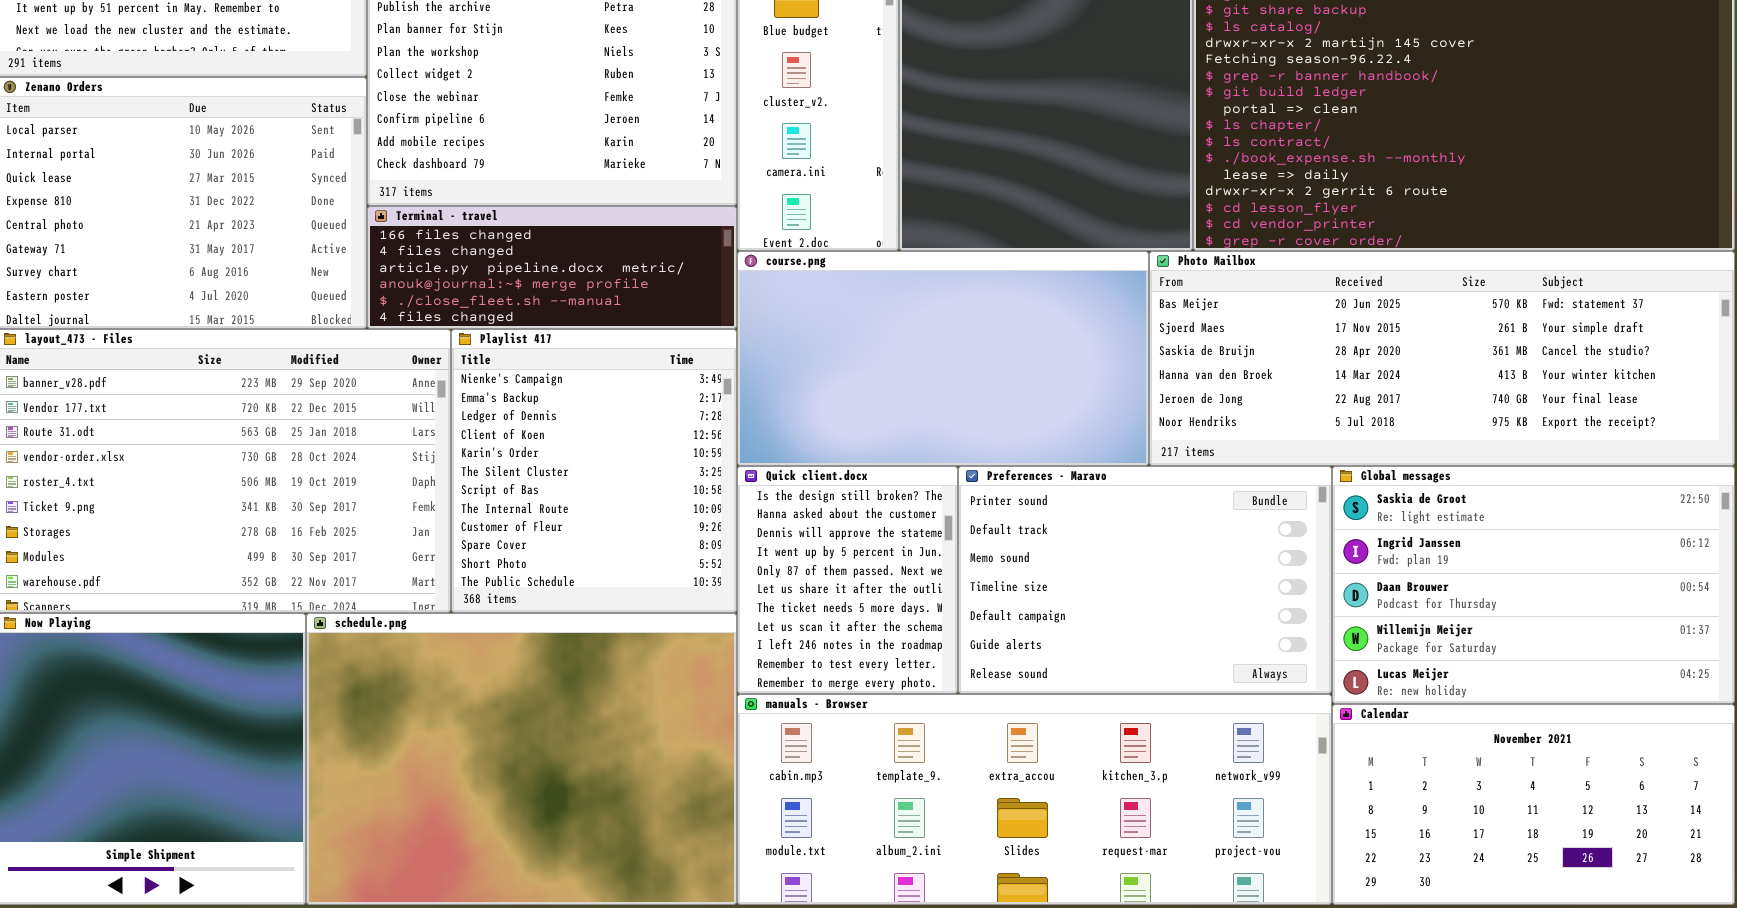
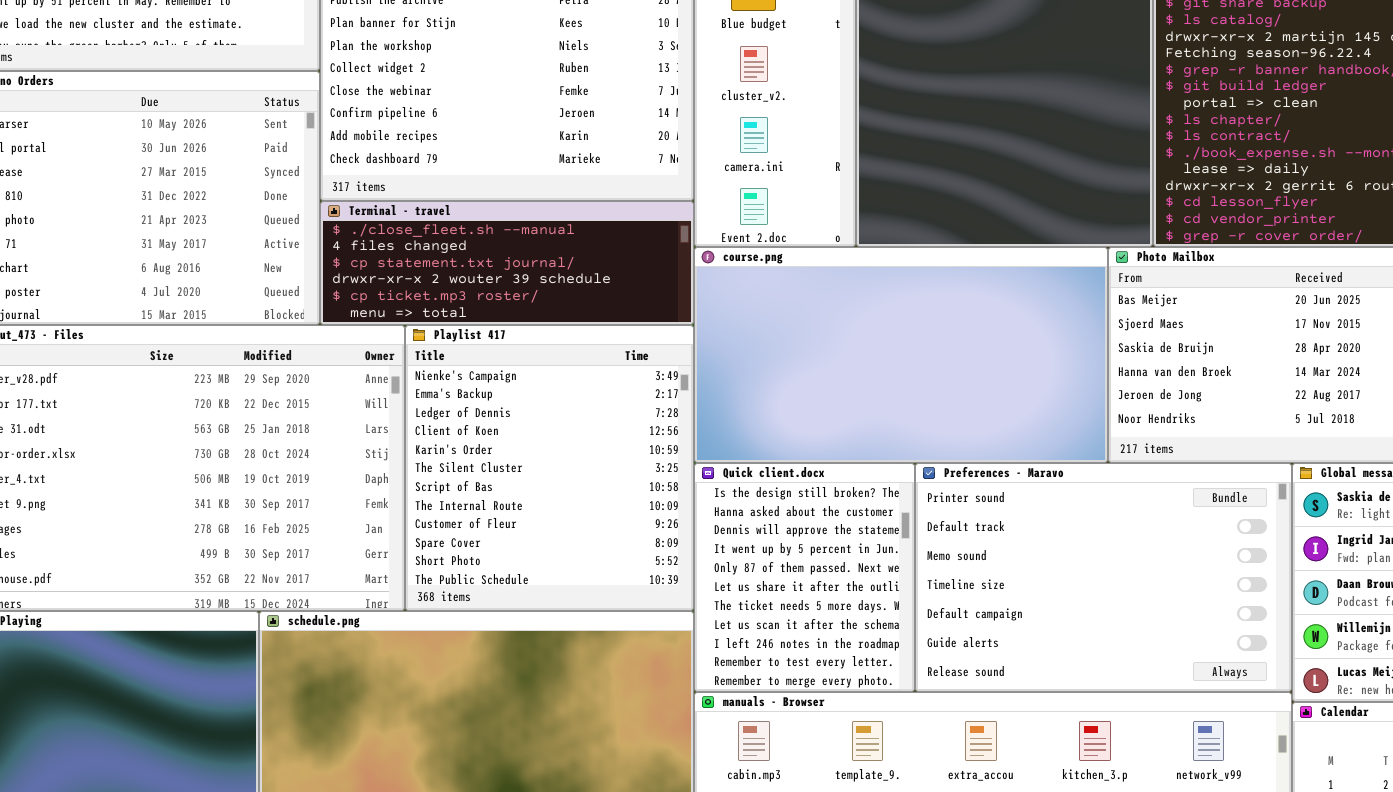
Terminal - travel: [367,206,737,329] -> [320,201,694,325], scrolled down 4 rows

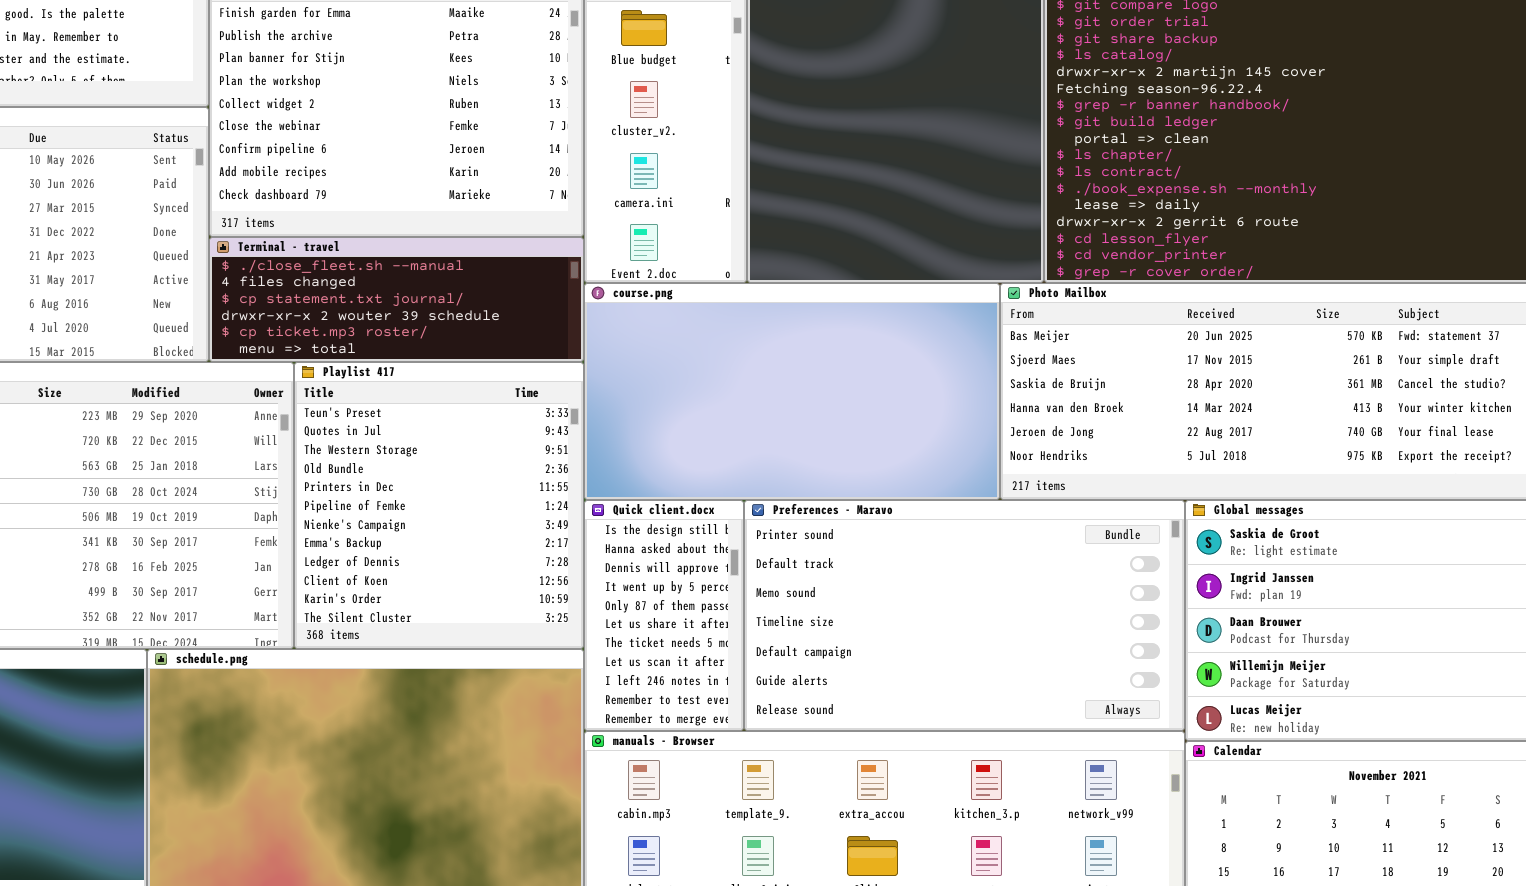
Playlist 417: [405,325,694,611] -> [294,362,584,649], scrolled up 6 rows
Quick client.docx: [694,463,915,692] -> [584,500,744,731], resized
Preferences - Maravo: [915,463,1292,692] -> [744,500,1185,731], resized

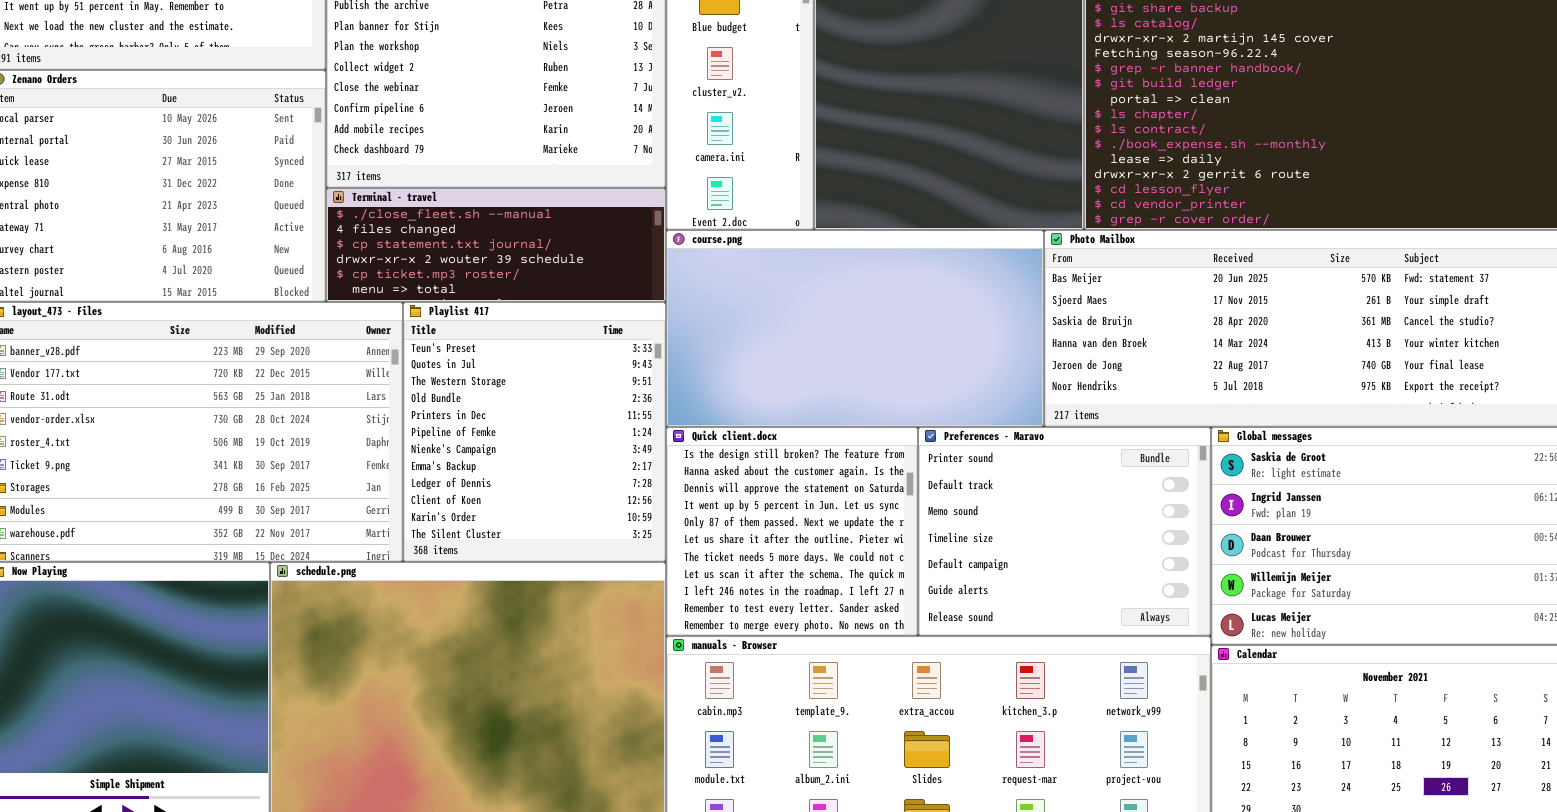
Quick client.docx: [584,500,744,731] -> [666,427,918,636], resized
Preferences - Maravo: [744,500,1185,731] -> [918,427,1211,636], resized

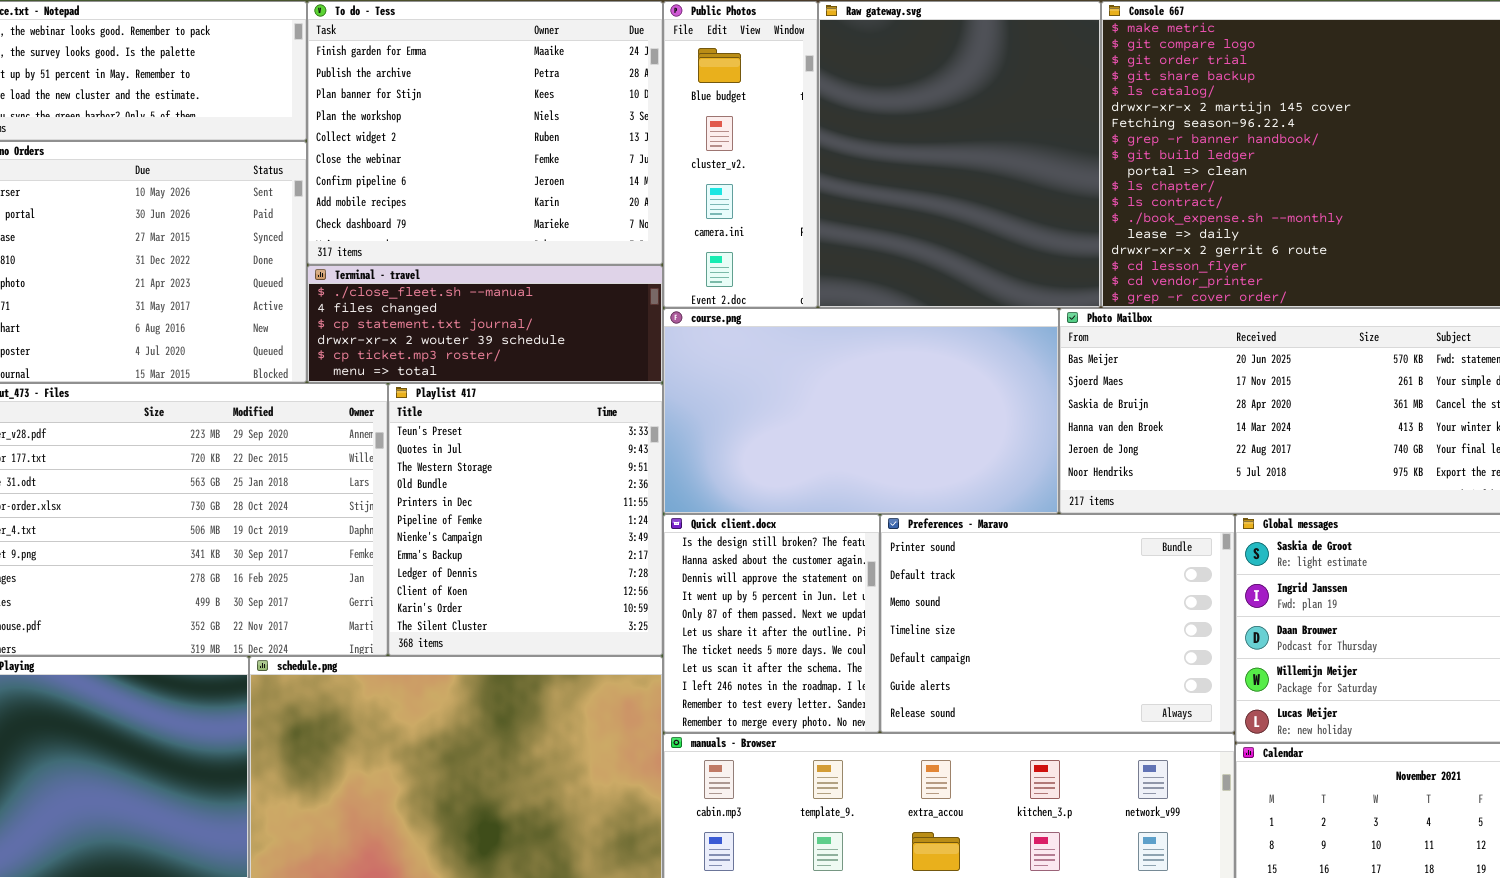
Quick client.docx: [666,427,918,636] -> [663,514,880,733], resized
Preferences - Maravo: [918,427,1211,636] -> [880,514,1235,733], resized

